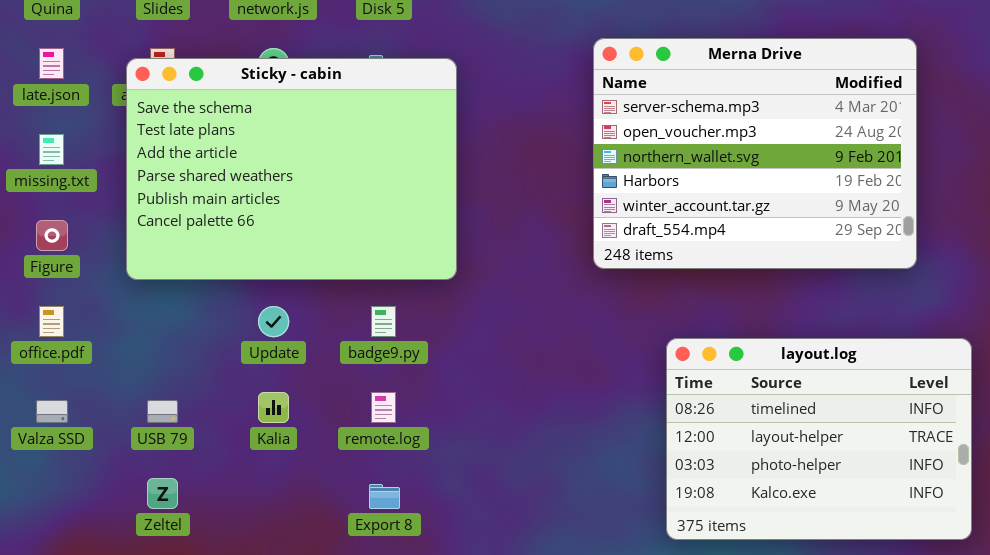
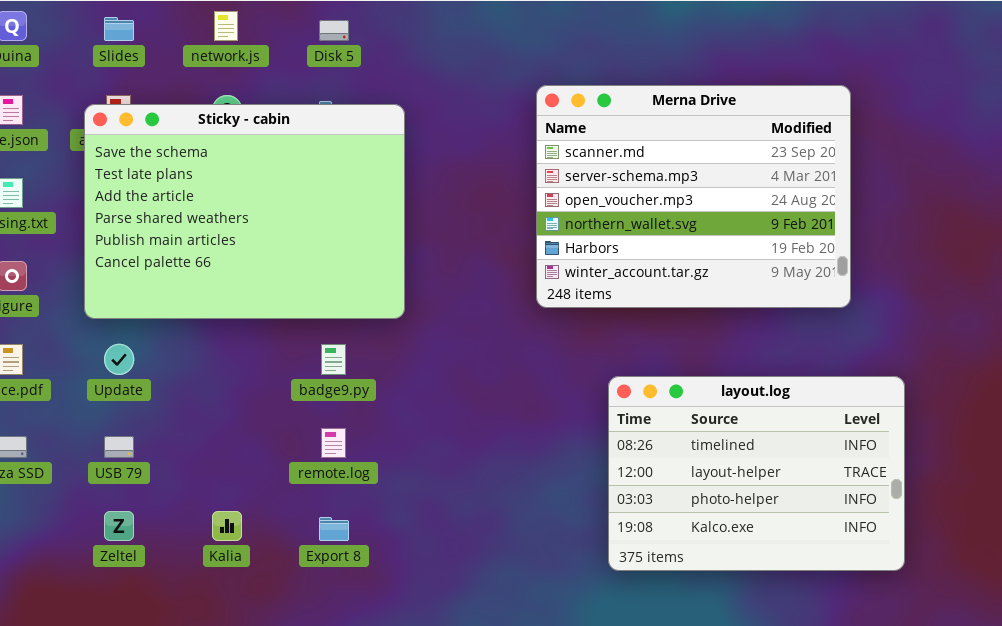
Merna Drive: [593,38,917,269] -> [536,85,851,308], scrolled up 1 row
Update: [258,306,289,337] -> [104,344,134,375], moved
Kalia: [258,392,289,423] -> [212,511,242,541], moved

